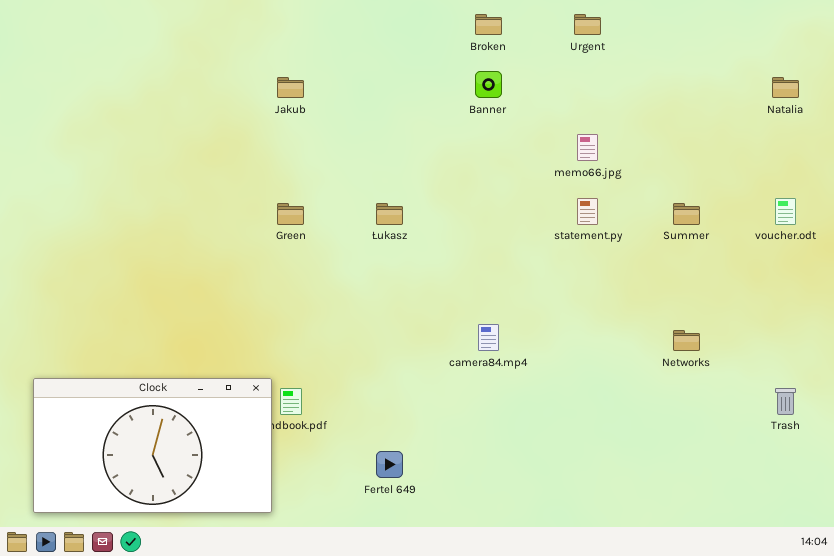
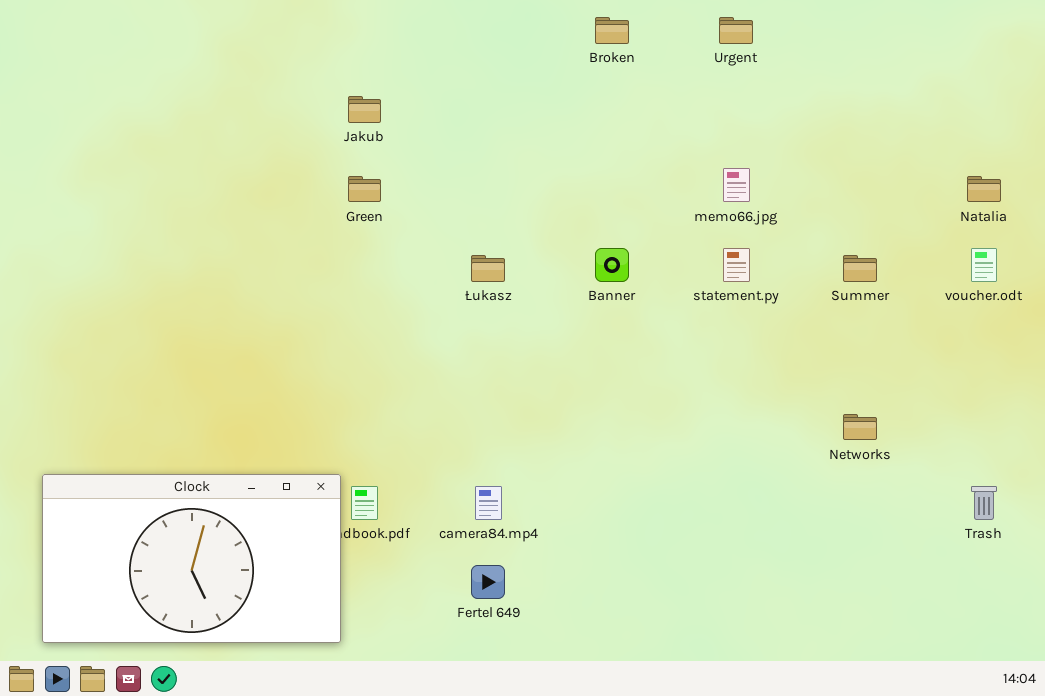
Banner: [475,71,502,98] -> [595,248,629,282], moved
Natalia: [772,77,799,98] -> [967,176,1001,202], moved
Green: [277,203,304,225] -> [348,176,381,202], moved
camera84.mp4: [478,324,499,351] -> [475,486,502,520], moved

